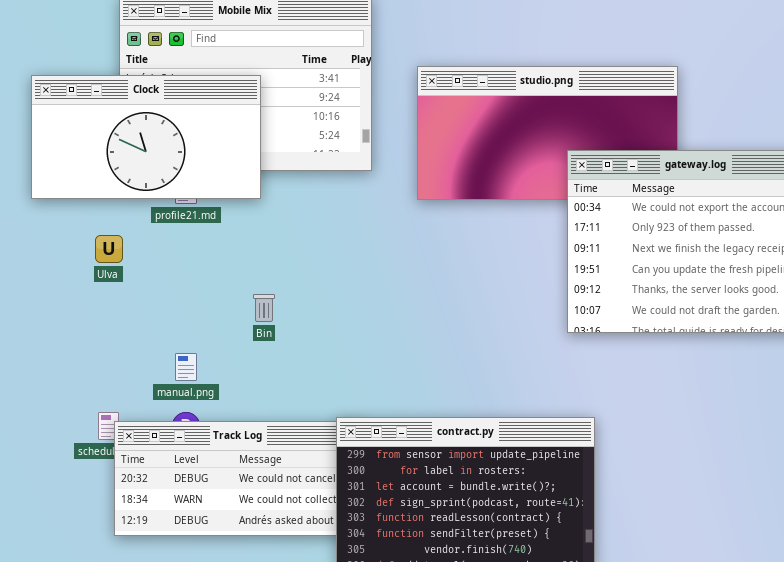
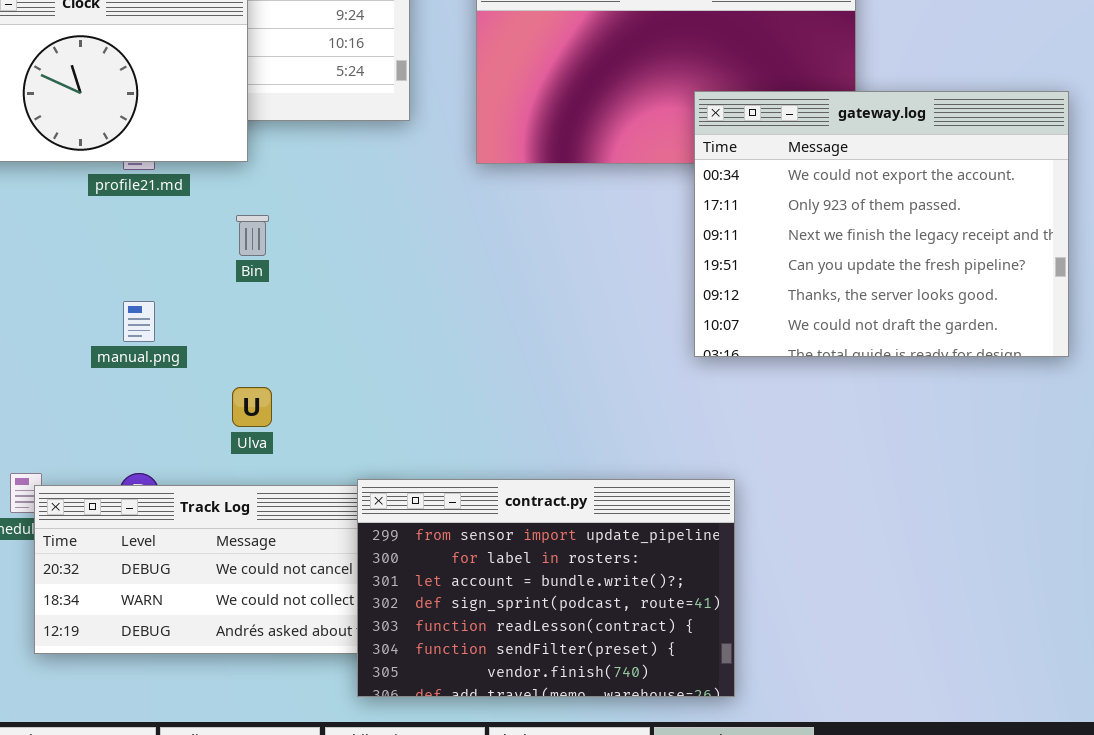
Ulva: [95,235,123,263] -> [232,387,272,427], moved
Bin: [253,294,275,322] -> [236,215,269,256], moved
manual.png: [175,353,197,381] -> [123,301,155,342], moved

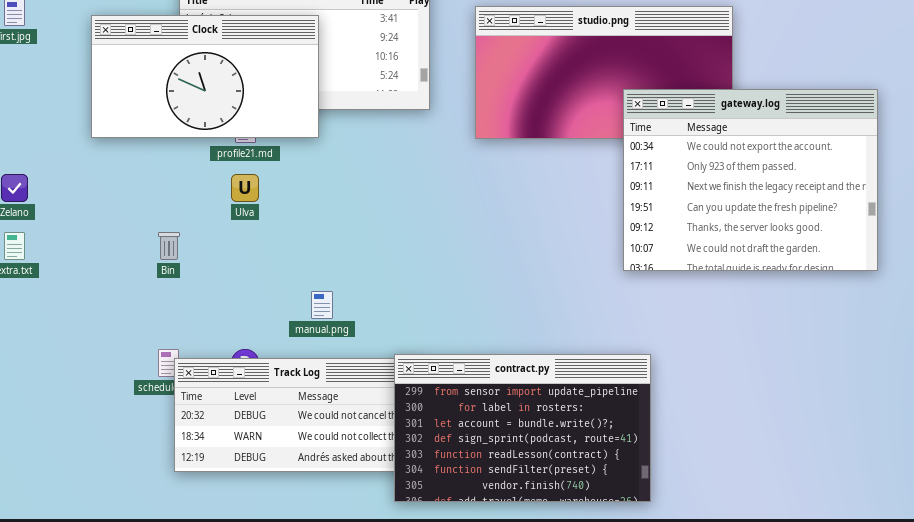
Bin: [236,215,269,256] -> [158,232,180,260], moved
manual.png: [123,301,155,342] -> [311,291,333,319], moved
Ulva: [232,387,272,427] -> [231,174,259,202], moved

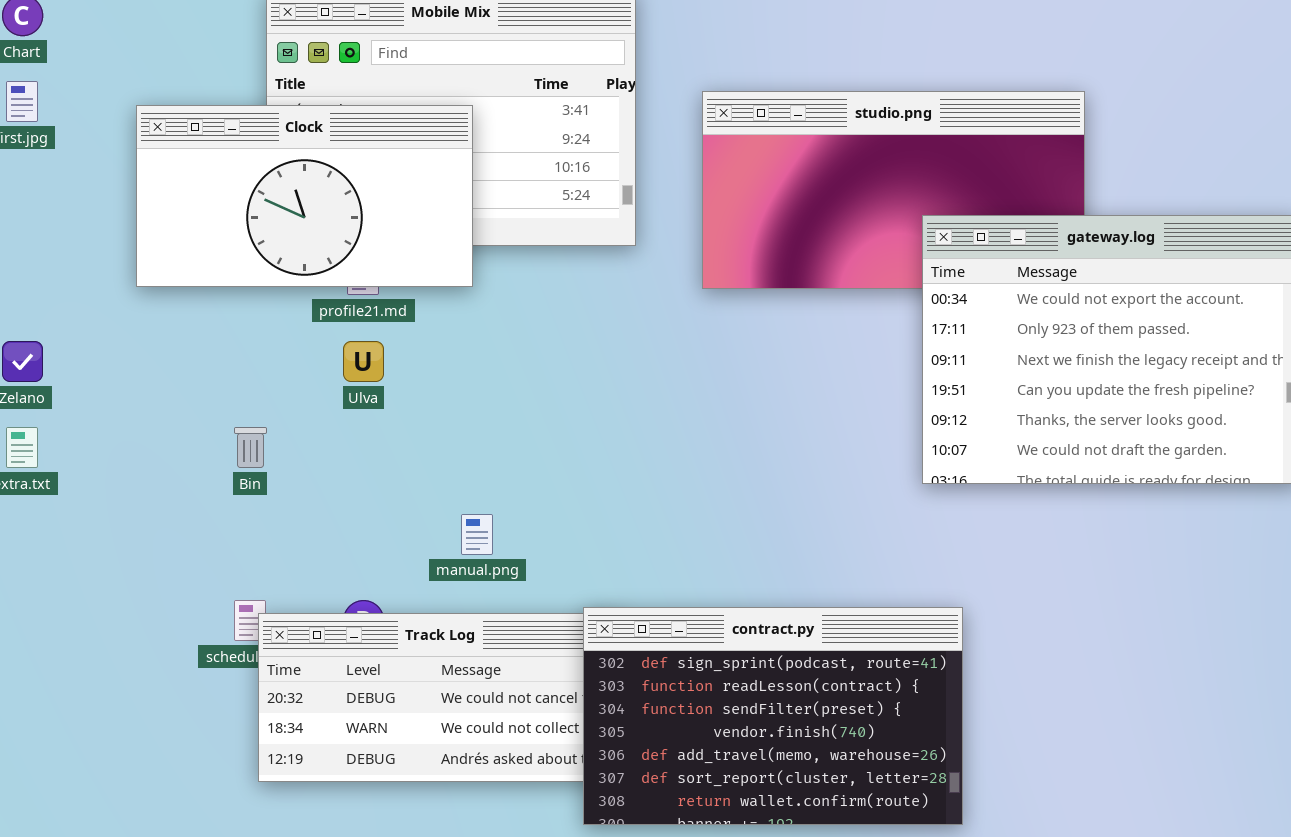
contract.py: [394,354,651,502] -> [583,607,963,825], scrolled down 3 rows

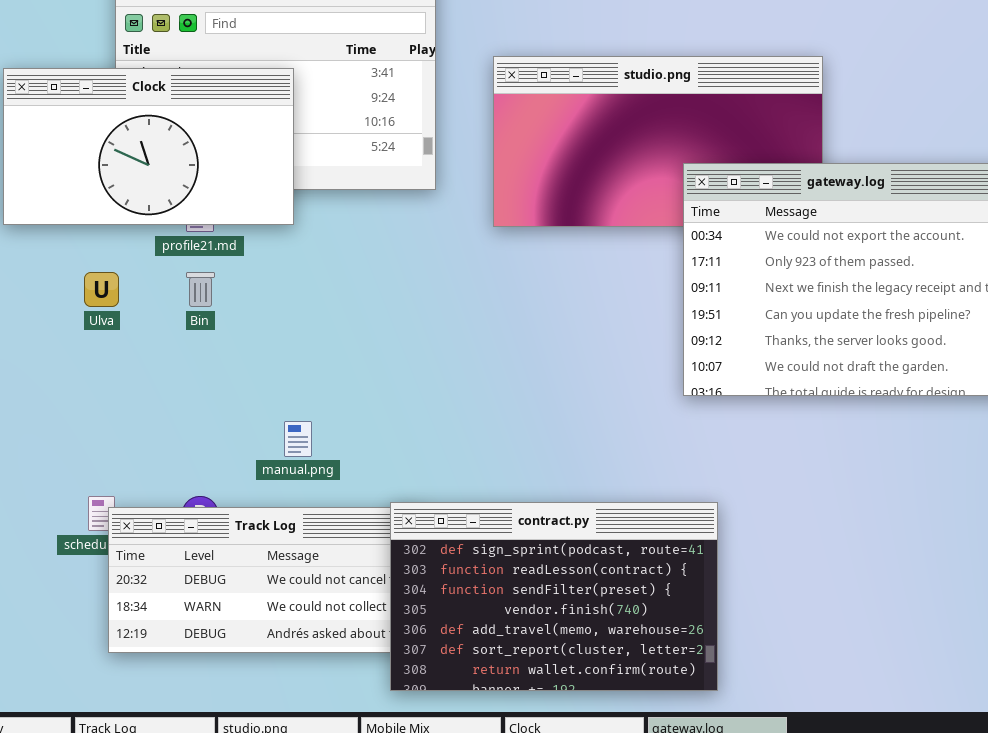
Ulva: [343,341,384,382] -> [84,272,119,307], moved
Bin: [234,427,267,468] -> [186,272,215,307], moved

